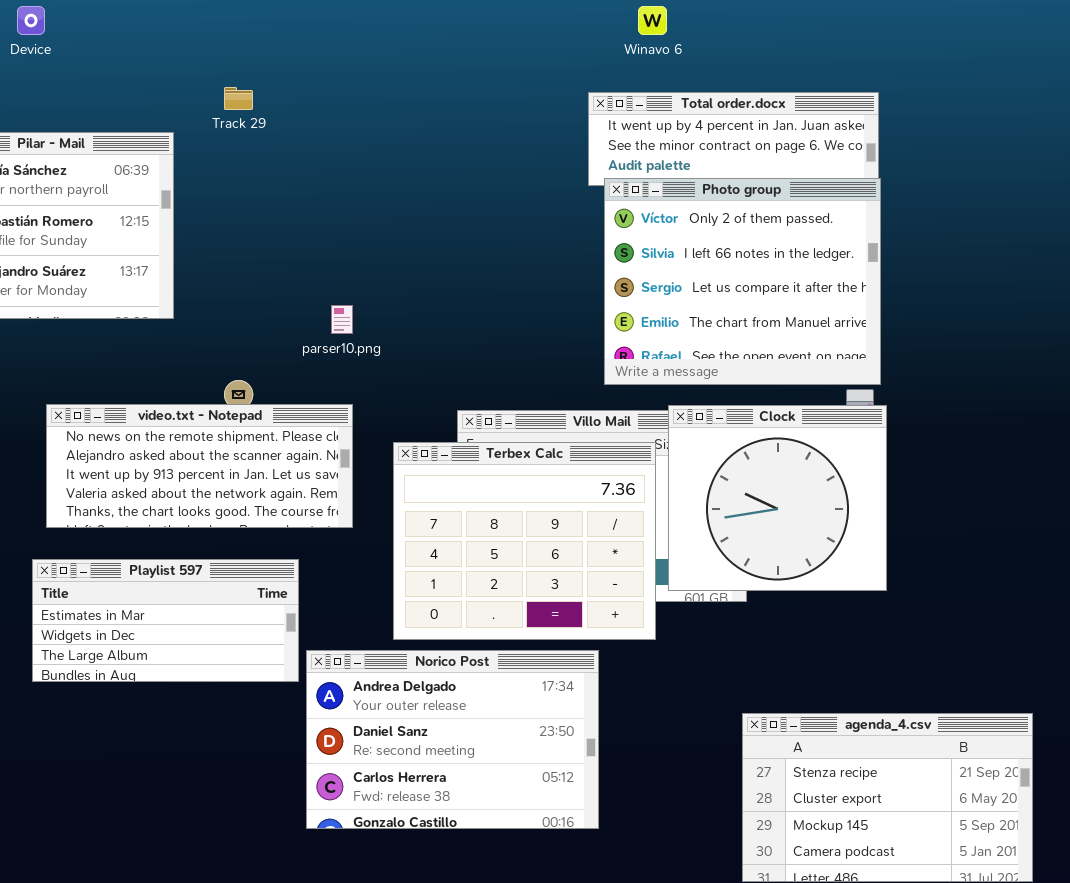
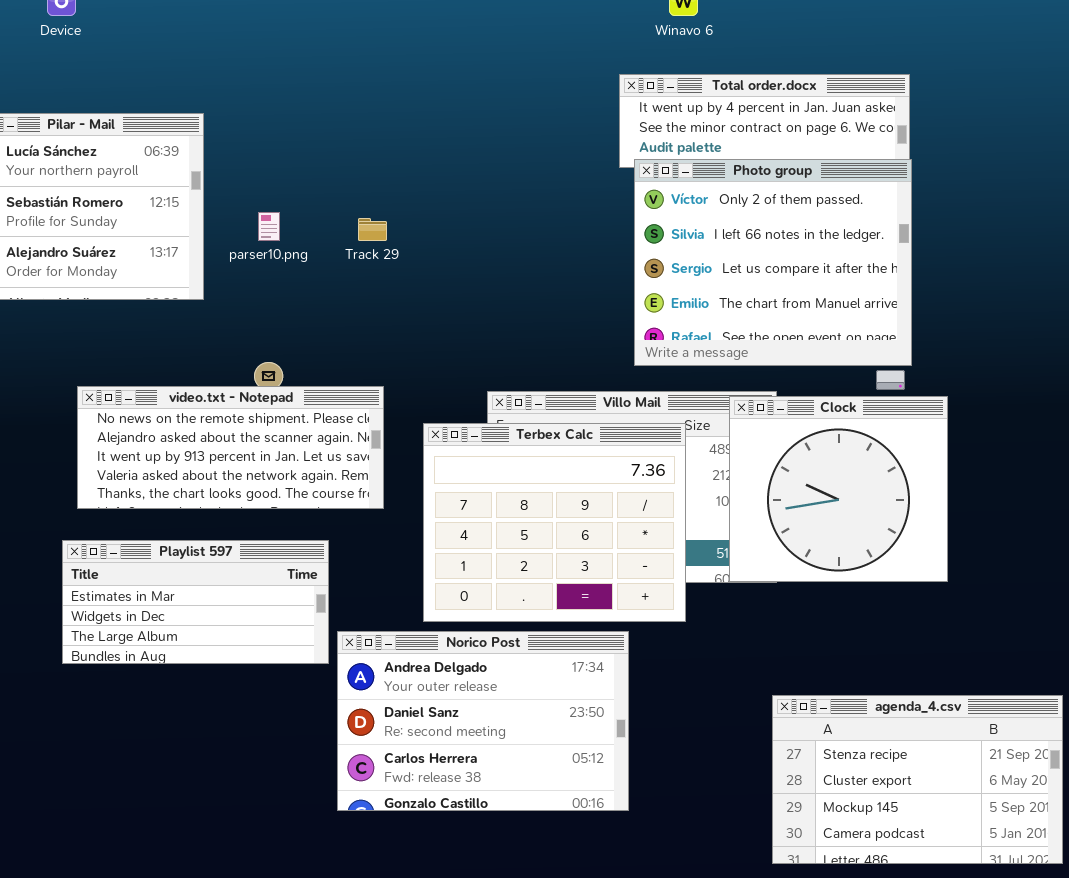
Track 29: [224,87,253,110] -> [358,218,387,241], moved
parser10.png: [331,305,353,334] -> [258,212,280,241], moved
Clock: [668,405,887,591] -> [729,396,948,582], moved

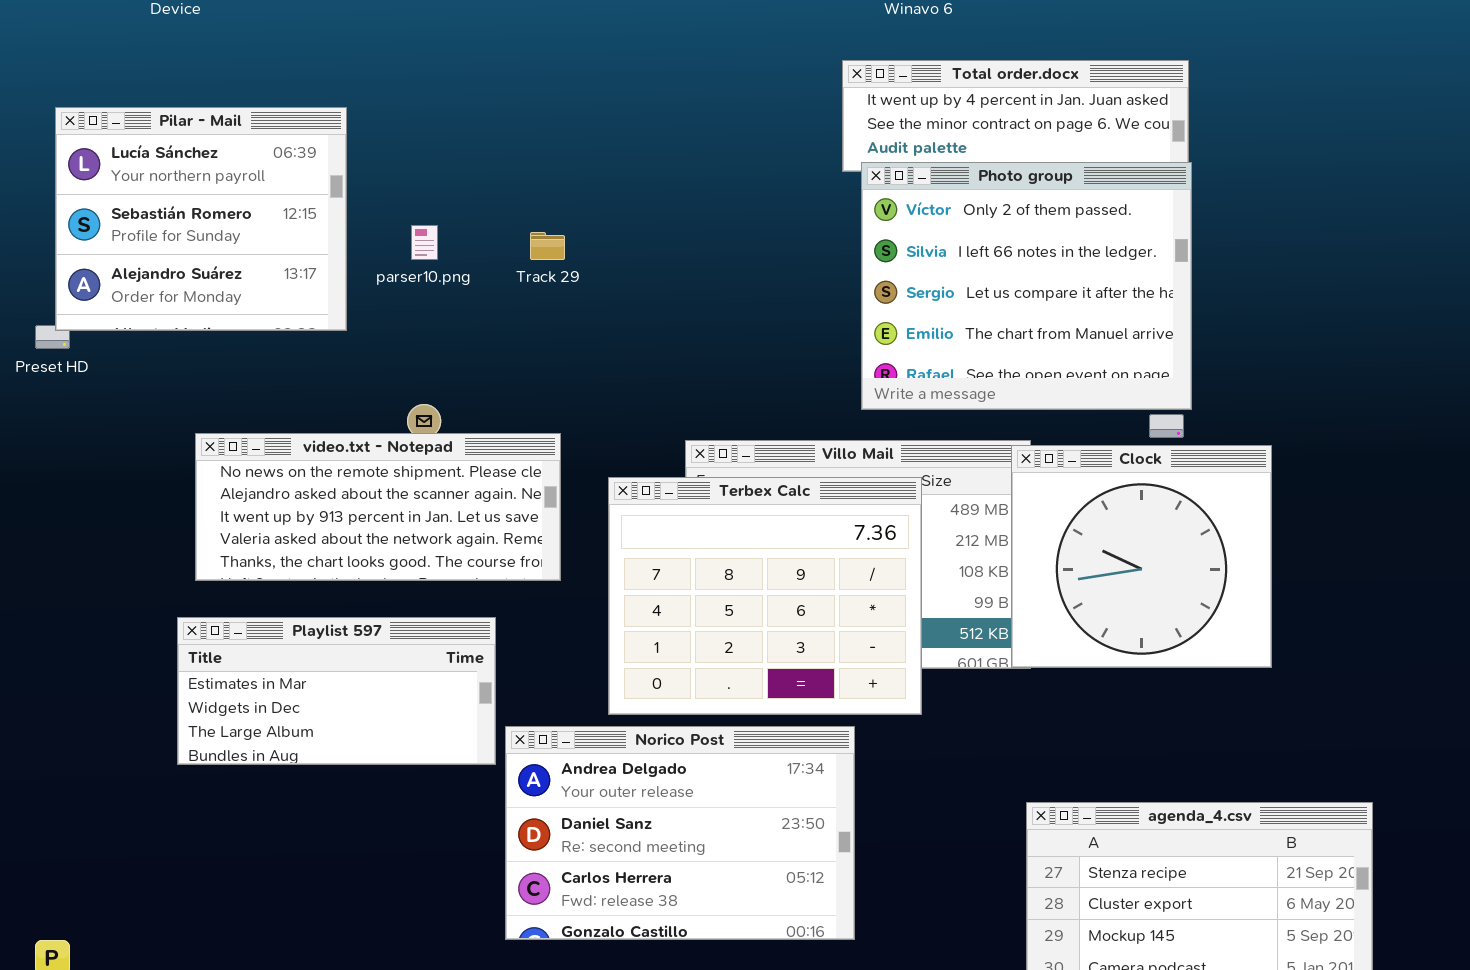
Clock: [729,396,948,582] -> [1011,445,1272,668], moved

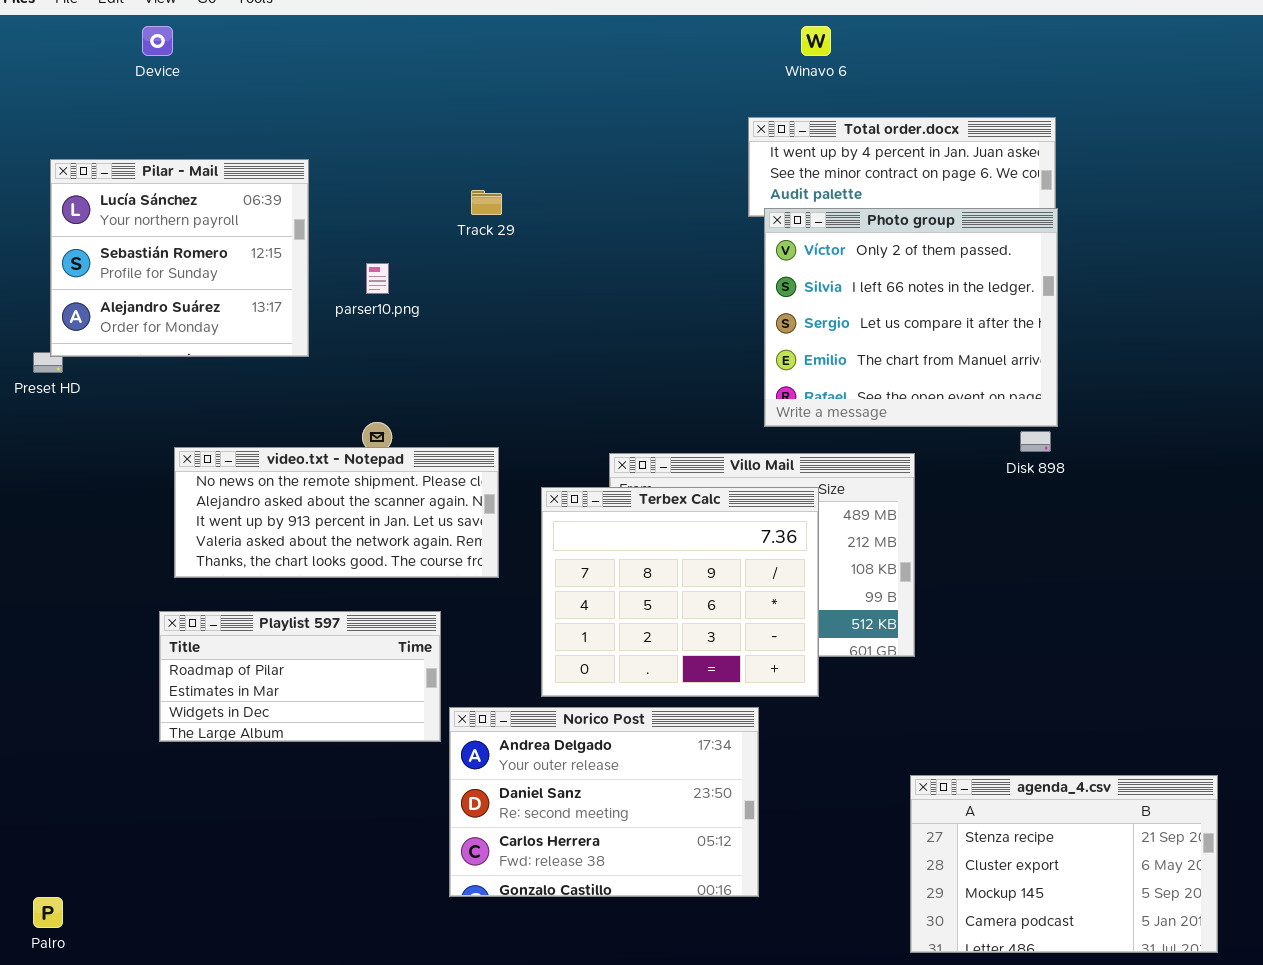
Track 29: [530,232,565,260] -> [471,190,502,215], moved
Clock: [1011,445,1272,668] -> none, closed
Playlist 597: [177,617,496,765] -> [159,611,441,742], scrolled up 1 row

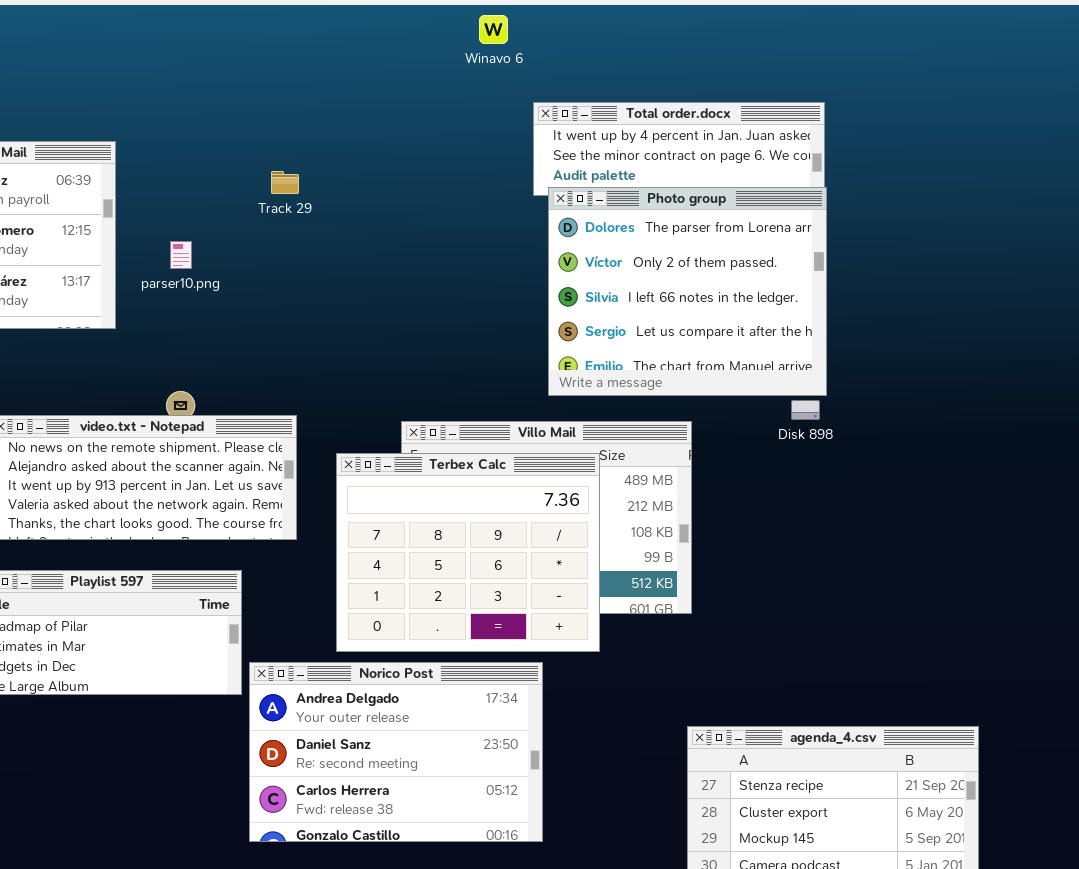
Winavo 6: [801,26,831,56] -> [479,15,508,44], moved
Photo group: [764,208,1058,427] -> [548,187,827,396], scrolled up 1 row

